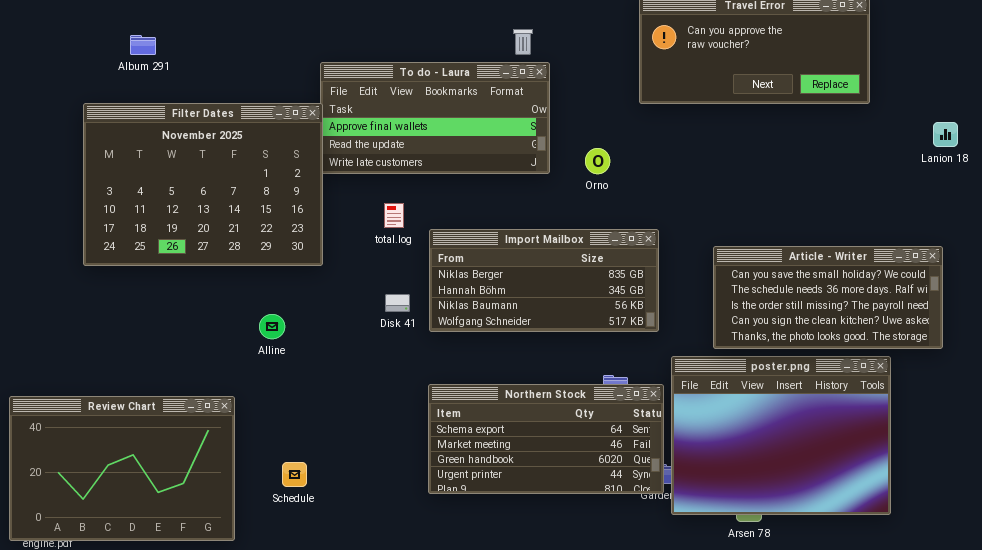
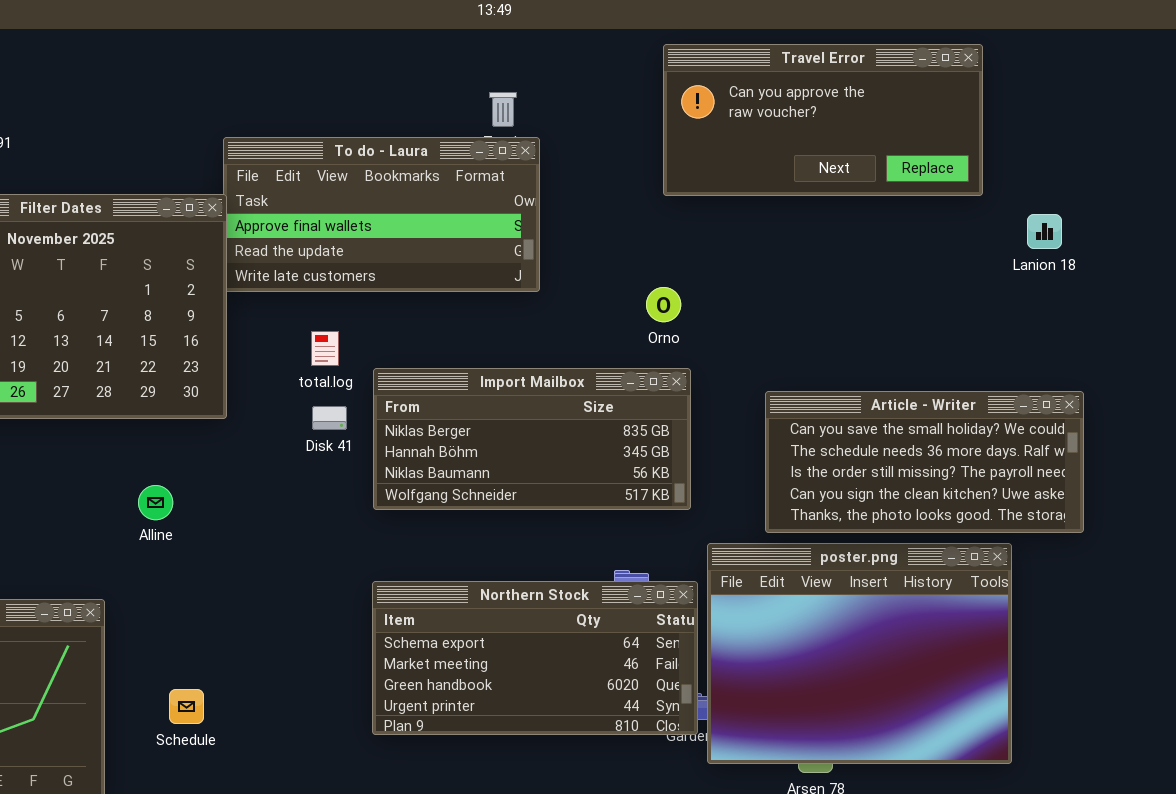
Lanion 18: [933,122,958,147] -> [1027,214,1062,249], moved
Orno: [585,148,610,174] -> [646,287,681,322], moved
Disk 41: [385,294,410,312] -> [312,406,347,430], moved

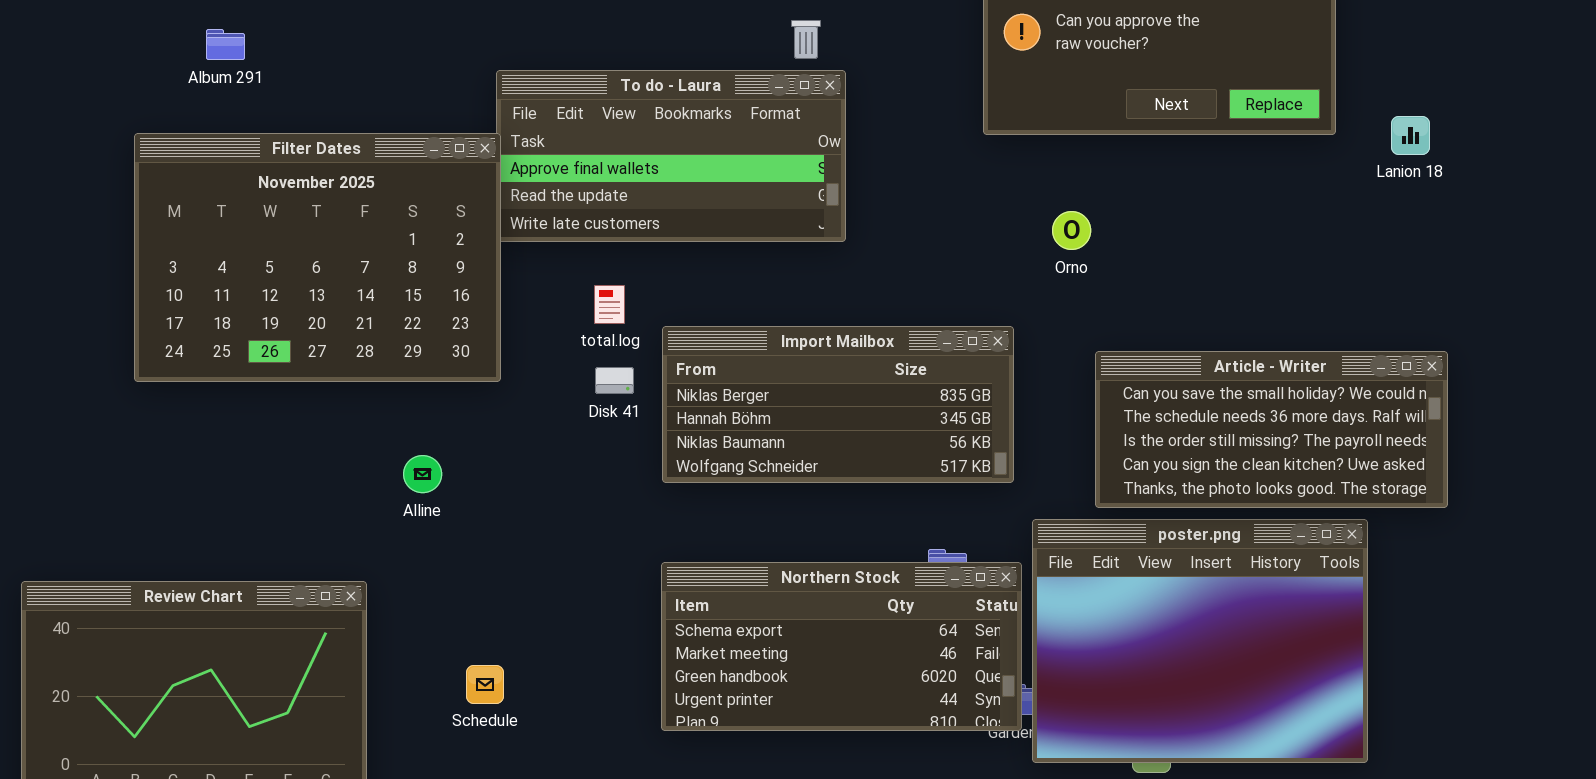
Lanion 18: [1027,214,1062,249] -> [1391,116,1430,155], moved
Orno: [646,287,681,322] -> [1052,211,1091,250], moved
Schedule: [169,689,204,724] -> [466,665,504,704], moved

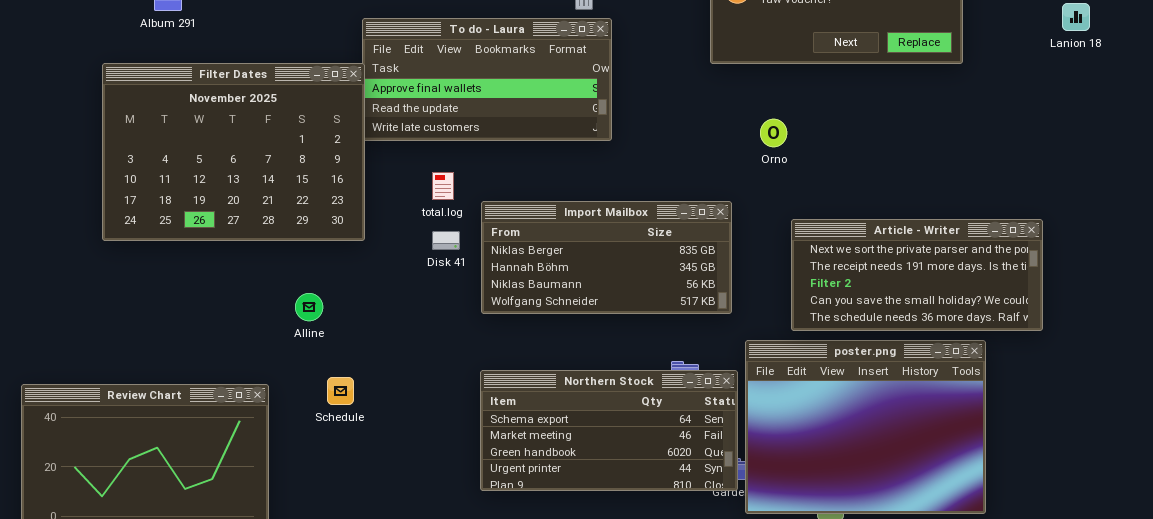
Lanion 18: [1391,116,1430,155] -> [1062,3,1090,31], moved
Article - Writer: [1095,351,1448,508] -> [791,219,1043,331], scrolled up 3 rows
Schedule: [466,665,504,704] -> [327,377,354,405], moved

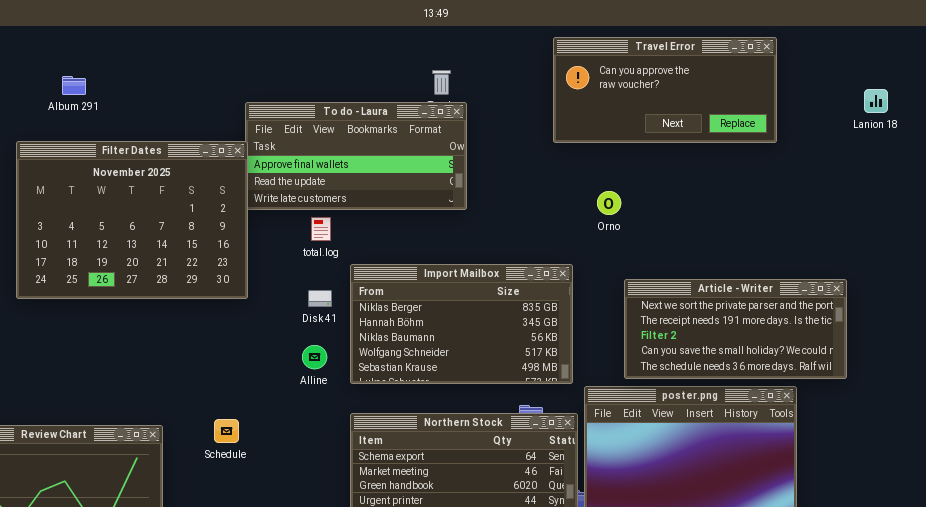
total.log: [432,172,454,200] -> [311,217,331,241], moved
Import Mailbox: [481,201,732,314] -> [350,264,573,384], resized
Alline: [295,293,323,321] -> [302,345,327,369], moved

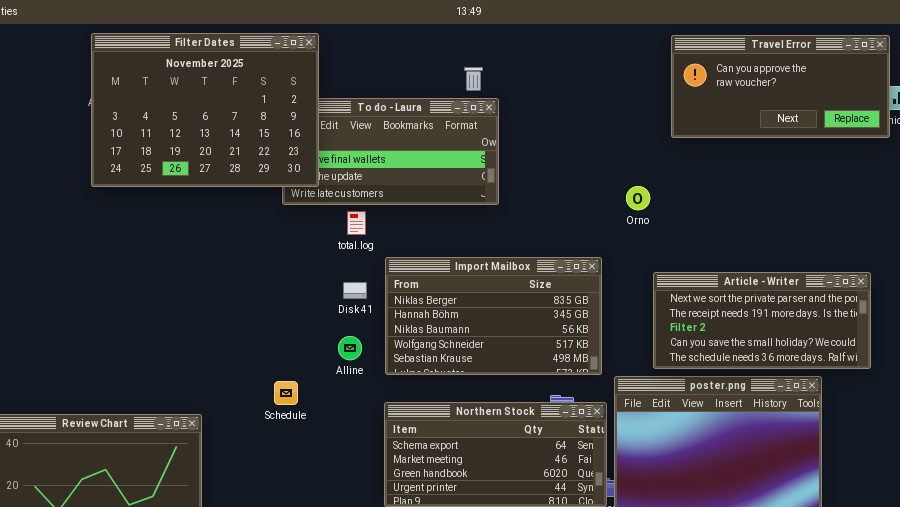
Travel Error: [553,37,777,143] -> [671,35,890,138], moved
Filter Dates: [16,141,248,299] -> [91,33,319,187], moved
Schedule: [214,419,239,443] -> [274,381,298,405], moved

